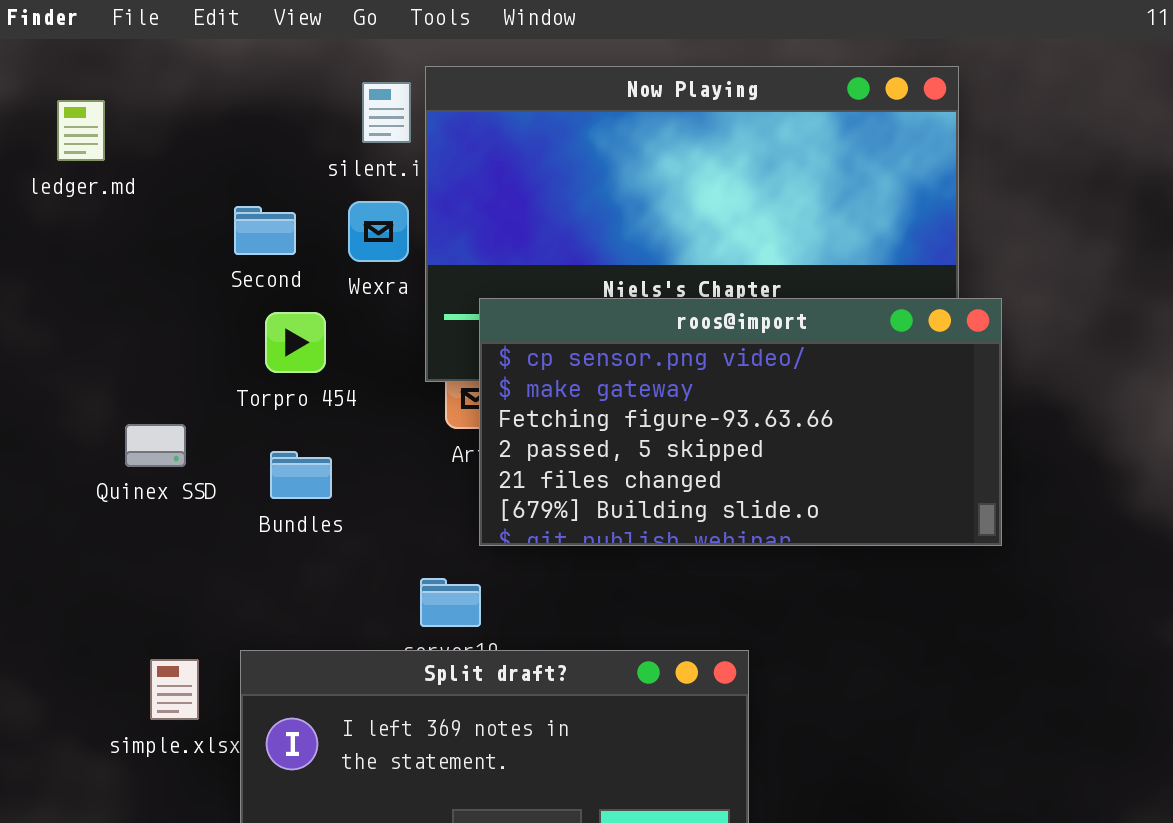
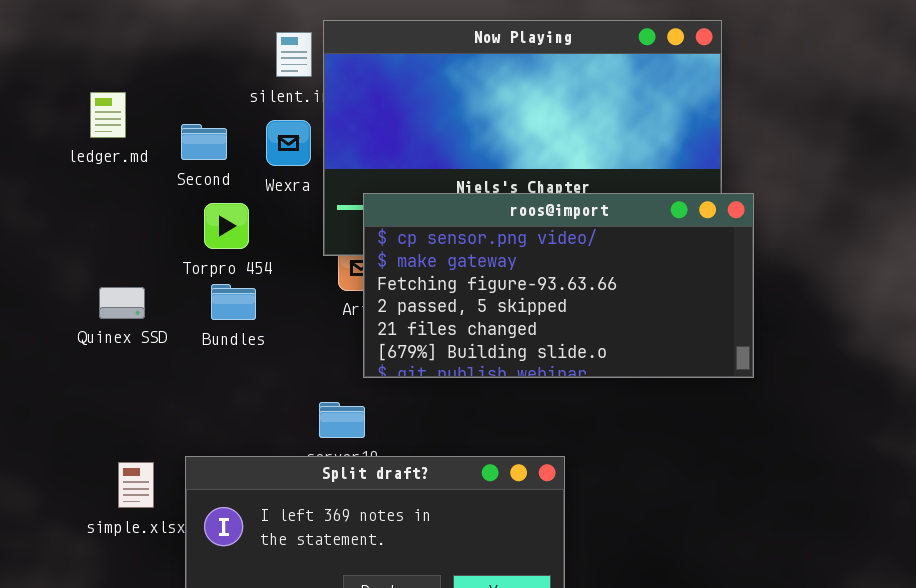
ledger.md: [57,100,105,161] -> [90,92,126,138], moved
Bundles: [270,451,332,499] -> [211,284,256,320], moved

